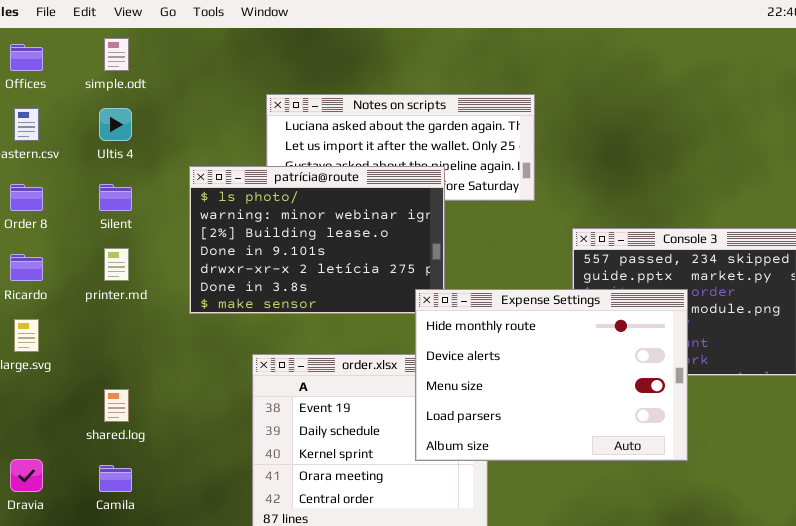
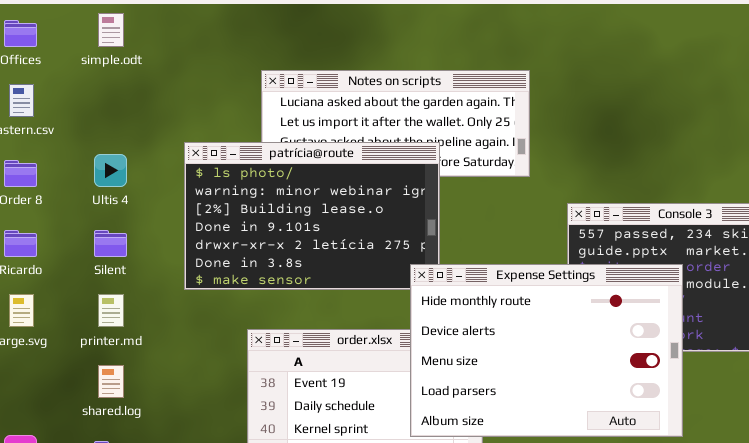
Ultis 4: [99,108,132,141] -> [94,154,127,187], moved
Silent: [99,184,132,211] -> [94,230,127,257], moved
printer.md: [104,248,129,281] -> [98,294,124,327], moved

